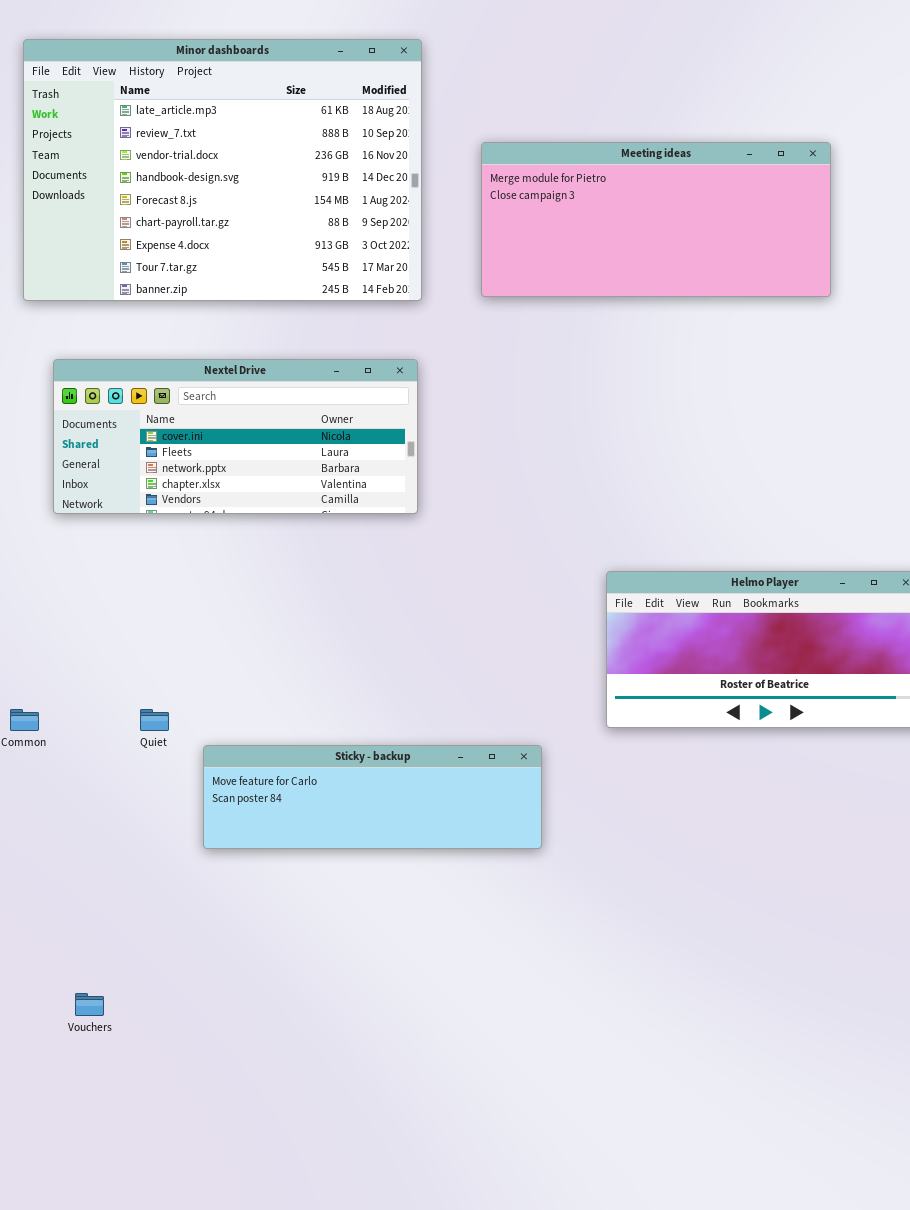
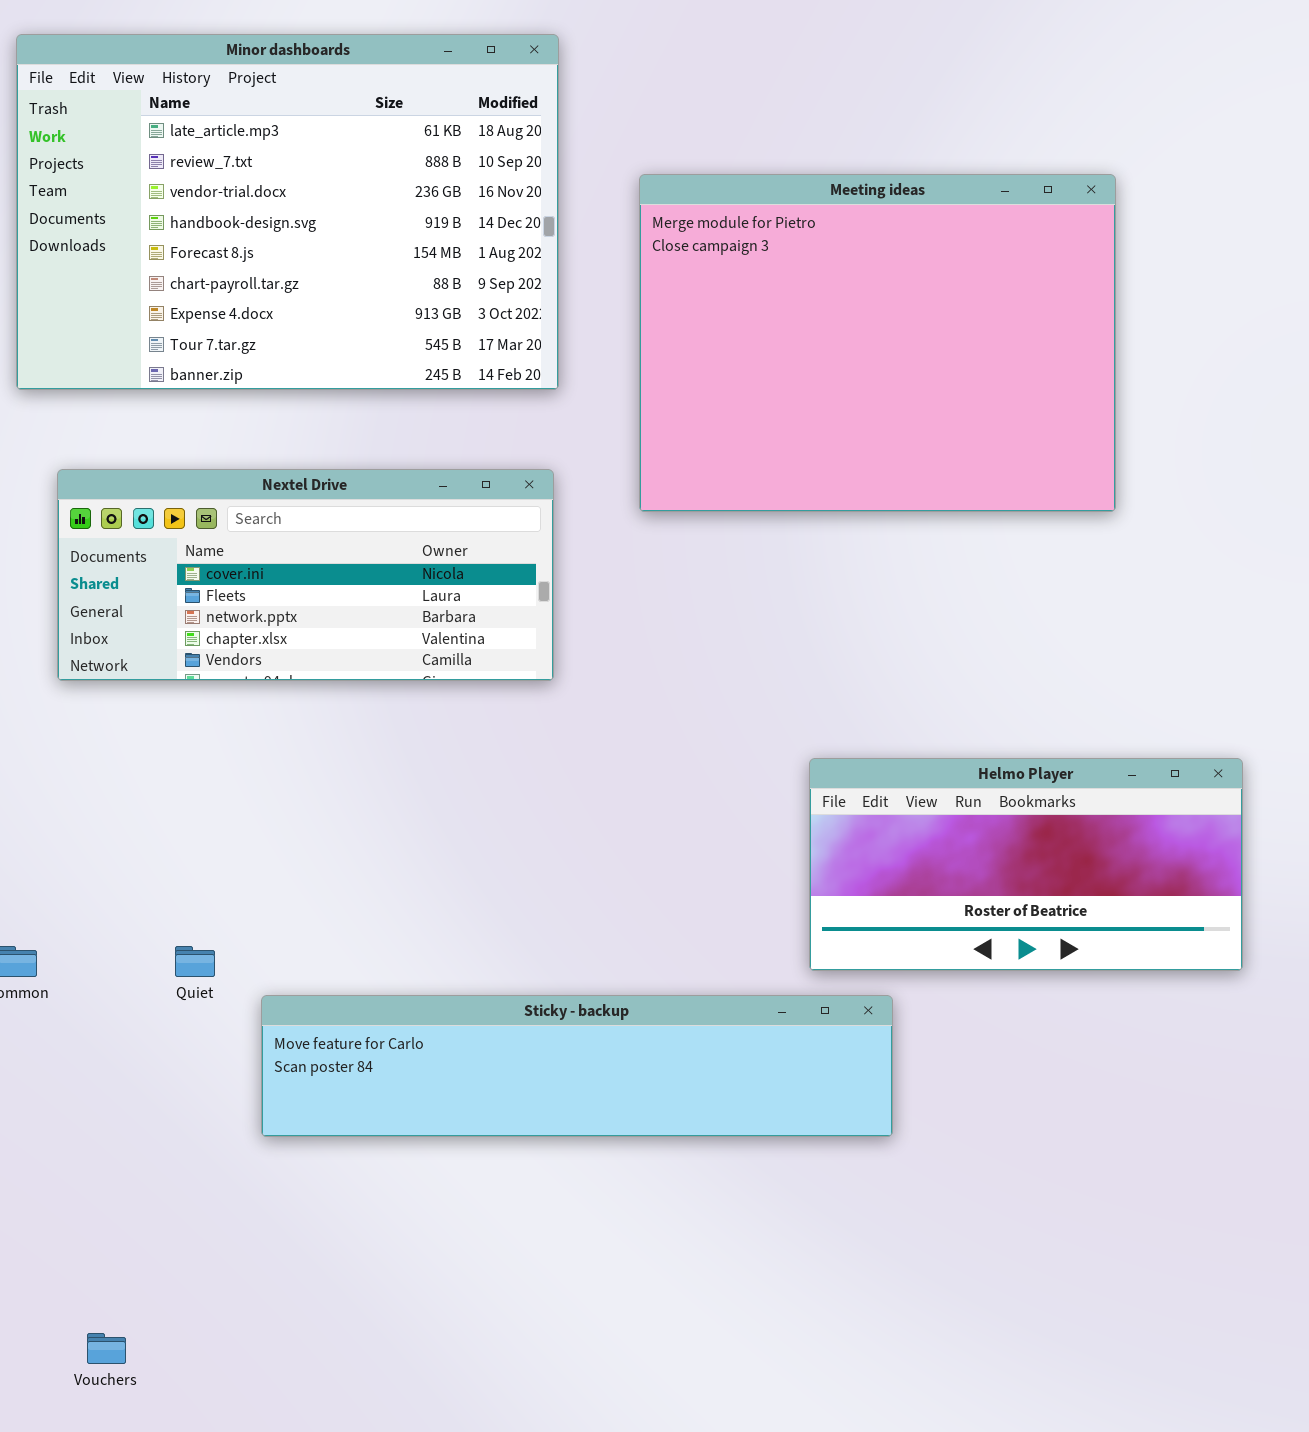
Meeting ideas: [481,142,831,297] -> [639,174,1116,512], resized
Sticky - backup: [203,745,542,849] -> [261,995,893,1137], resized

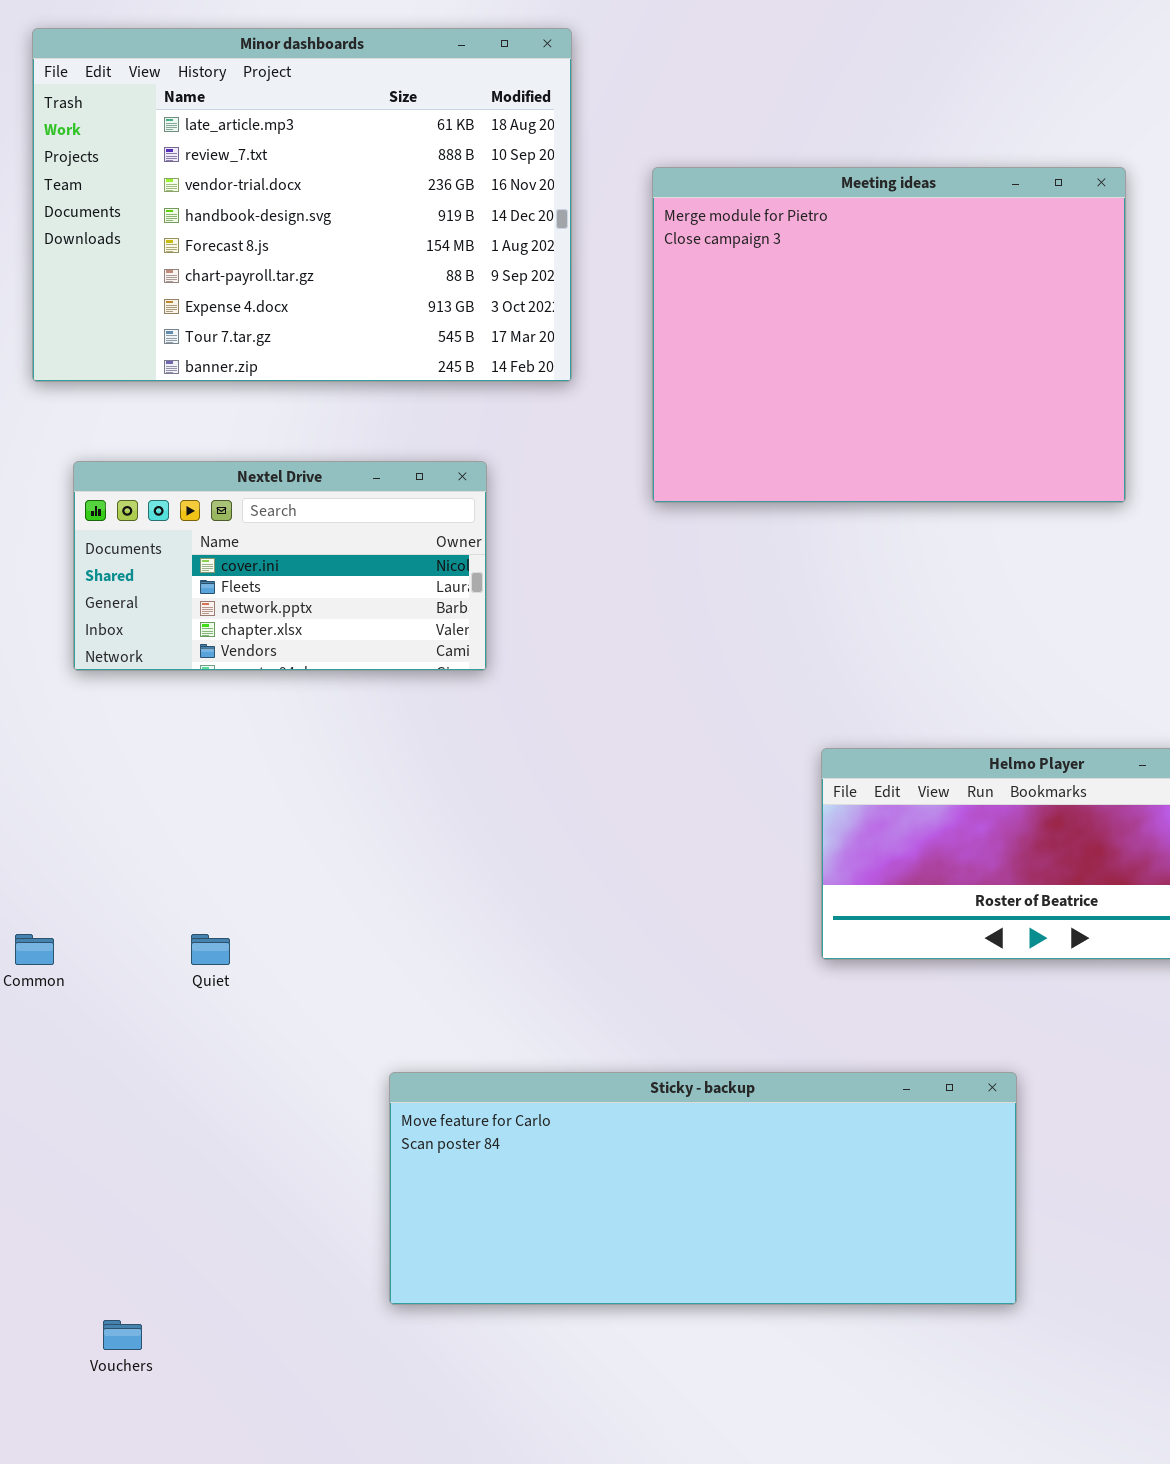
Nextel Drive: [57,469,554,681] -> [73,461,487,671], resized
Sticky - backup: [261,995,893,1137] -> [389,1072,1017,1305], moved, resized

